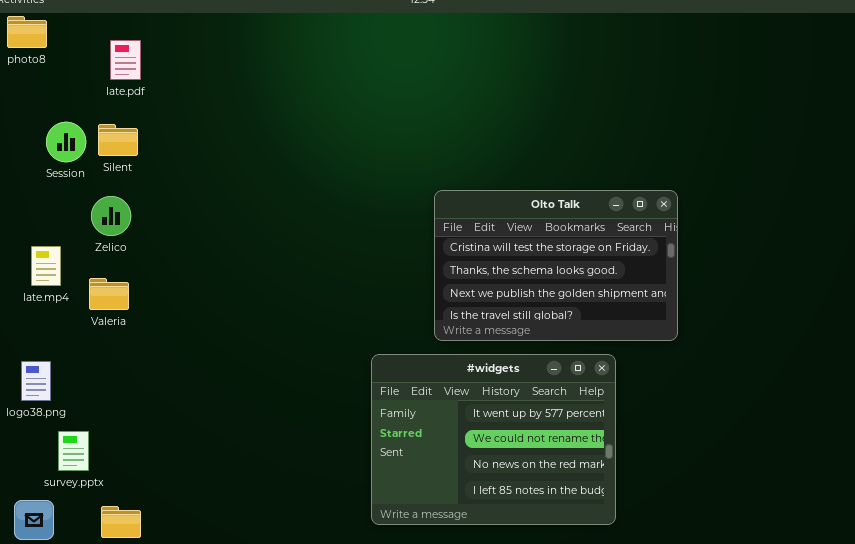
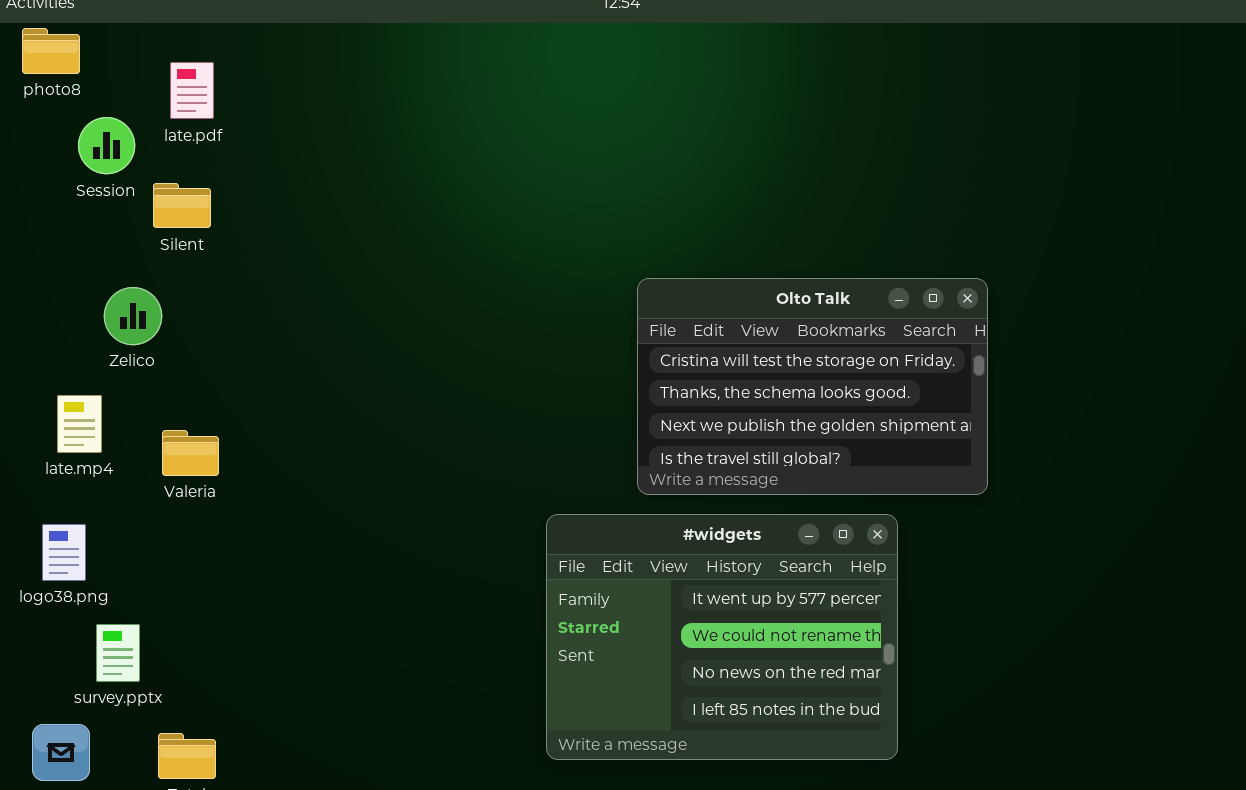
Session: [46,122,86,162] -> [78,117,135,174], moved
Zelico: [91,196,131,236] -> [104,287,162,345], moved
late.mp4: [31,246,61,286] -> [57,395,102,453], moved
Valeria: [89,278,129,310] -> [162,430,219,476], moved

